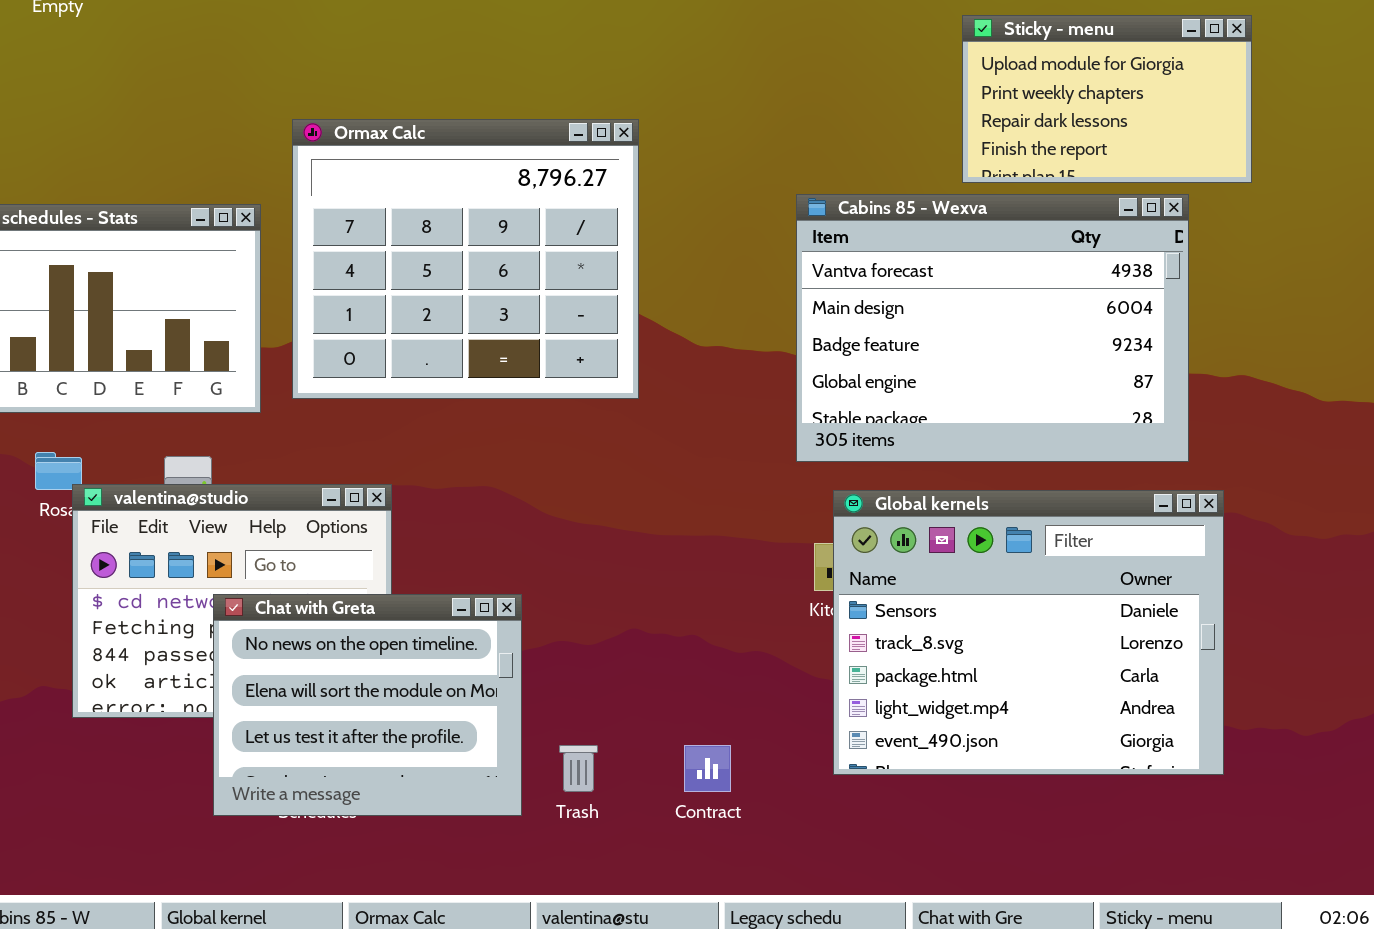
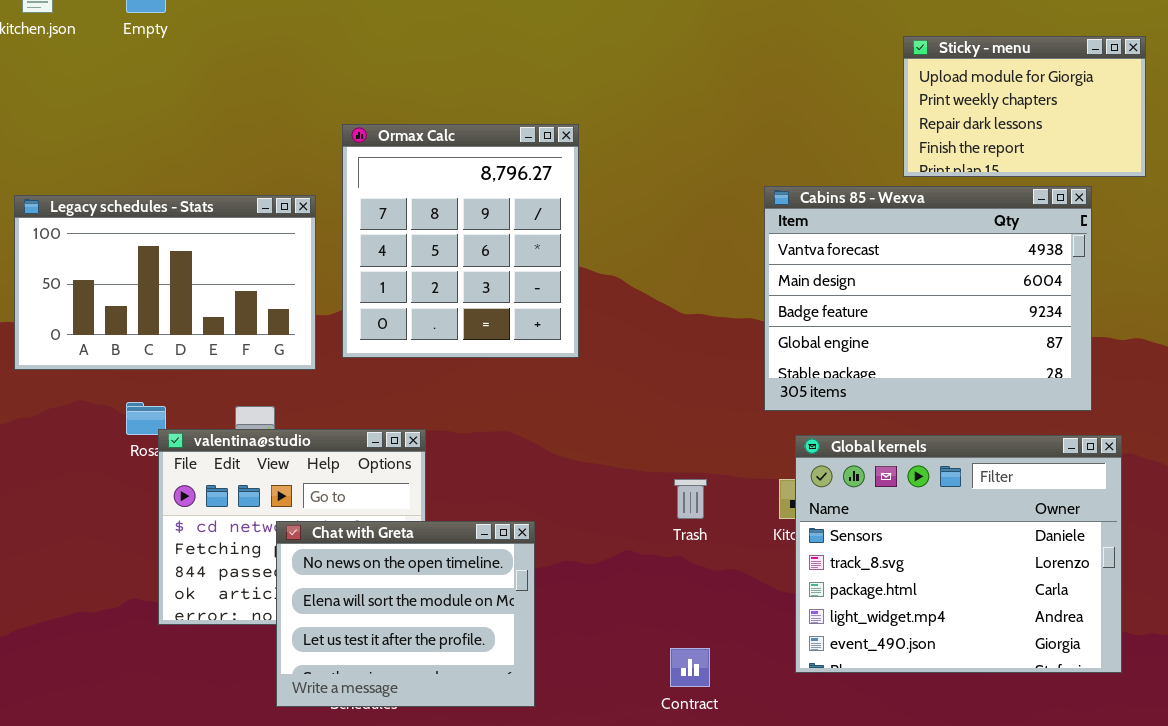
Ormax Calc: [292,119,639,399] -> [342,124,579,358], resized
Trash: [559,745,598,792] -> [674,479,707,519], moved

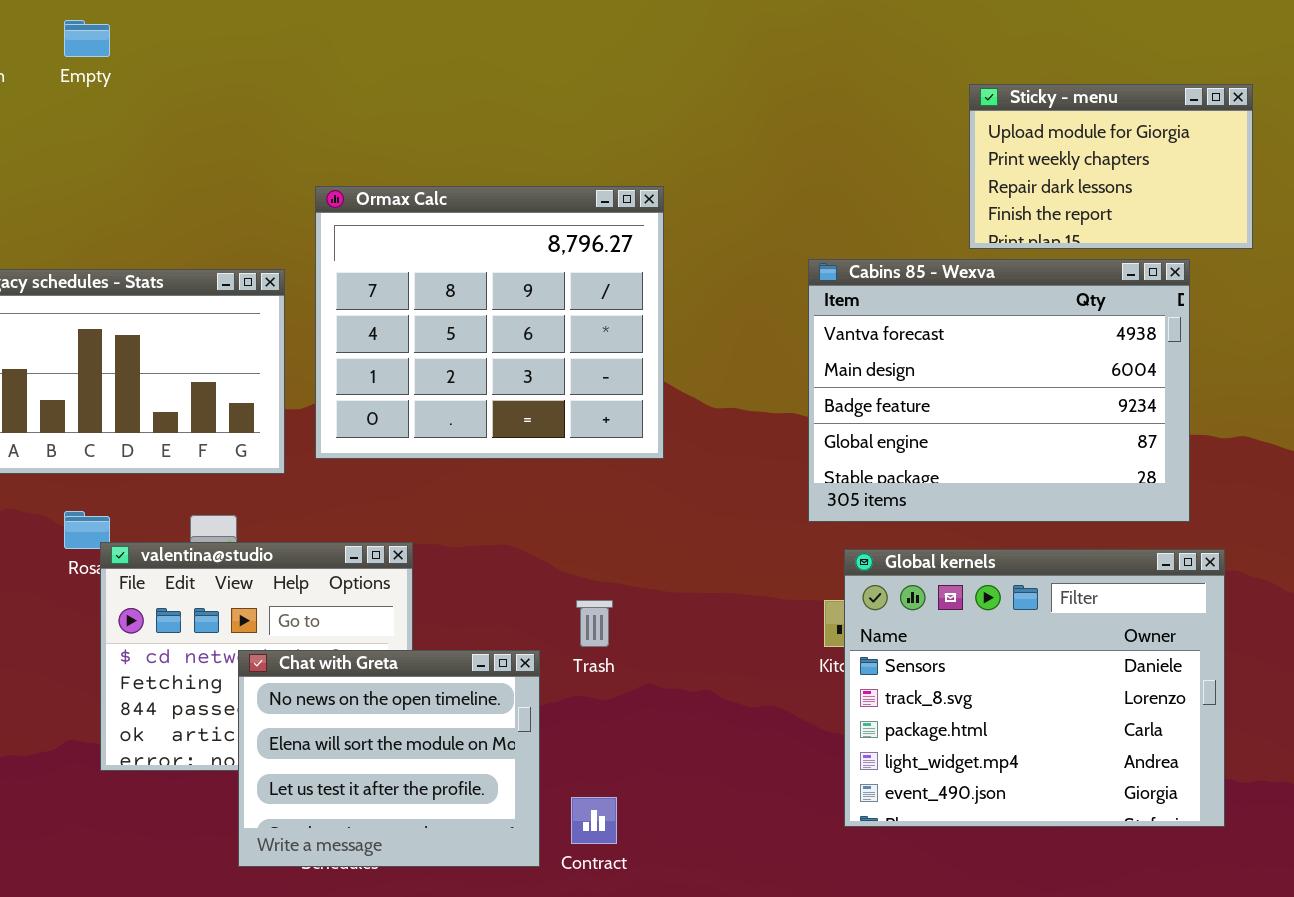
Ormax Calc: [342,124,579,358] -> [315,186,664,459], resized
Trash: [674,479,707,519] -> [576,600,613,647], moved
Contract: [670,648,710,687] -> [571,797,617,844], moved

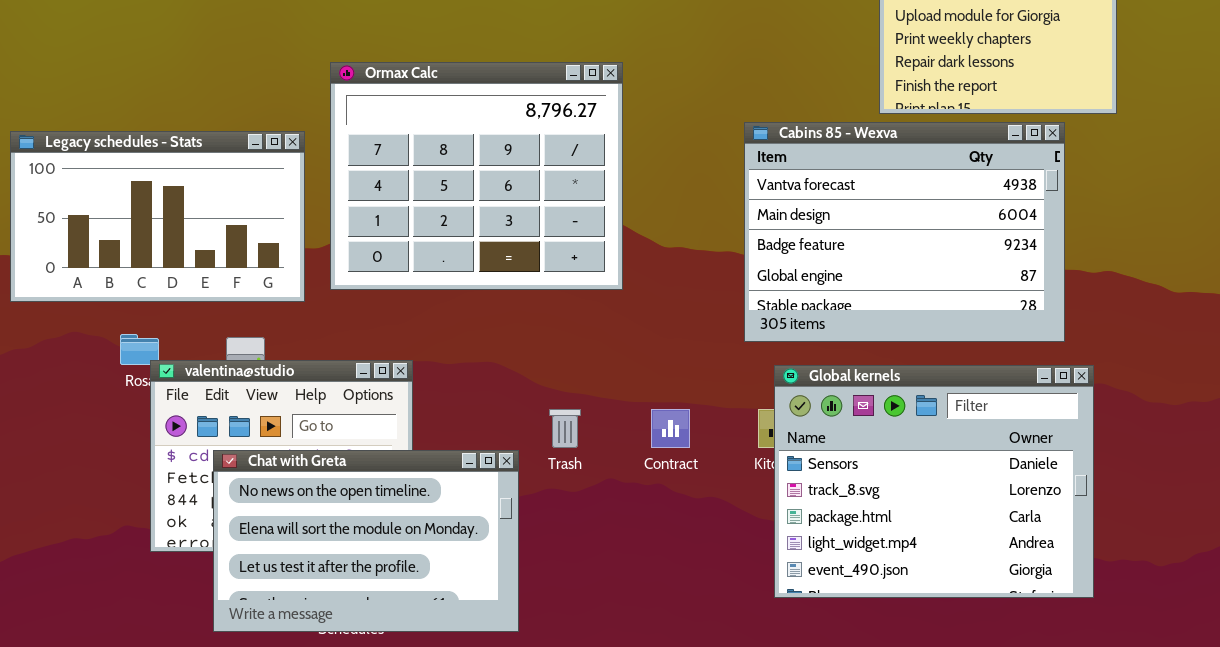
Chat with Greta: [238,650,540,867] -> [213,450,519,632], resized
Contract: [571,797,617,844] -> [651,409,690,448], moved

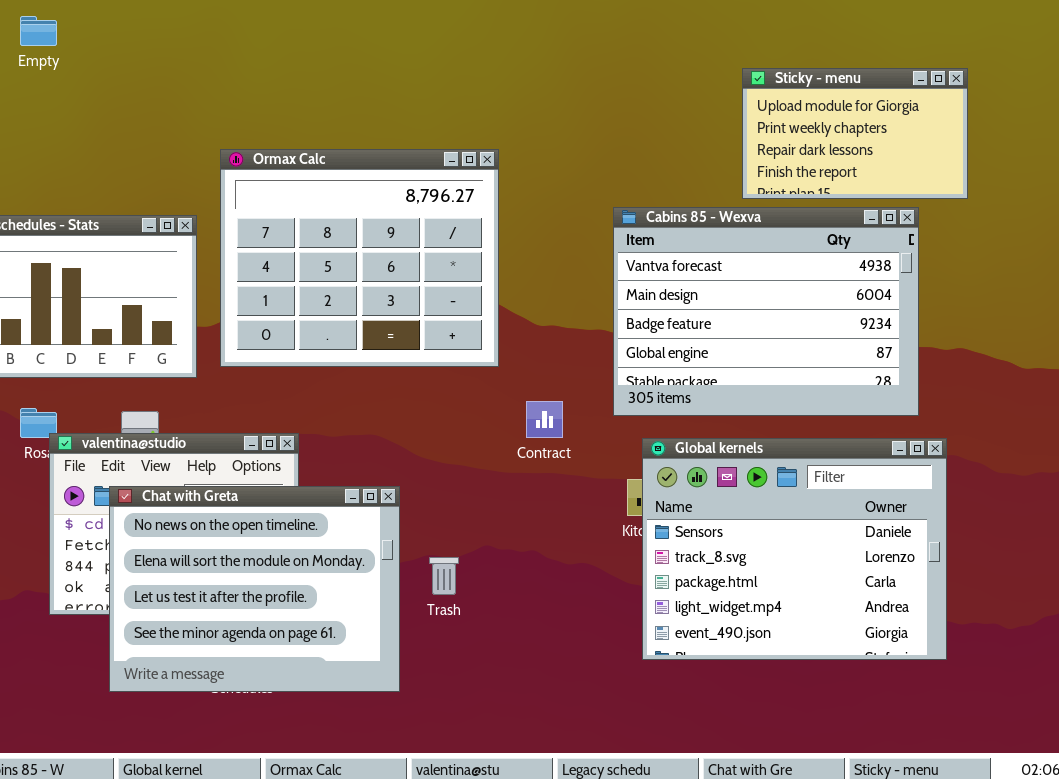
Trash: [549,409,581,448] -> [429,557,459,595], moved
Contract: [651,409,690,448] -> [526,401,563,438], moved
Chat with Greta: [213,450,519,632] -> [109,486,400,692], resized

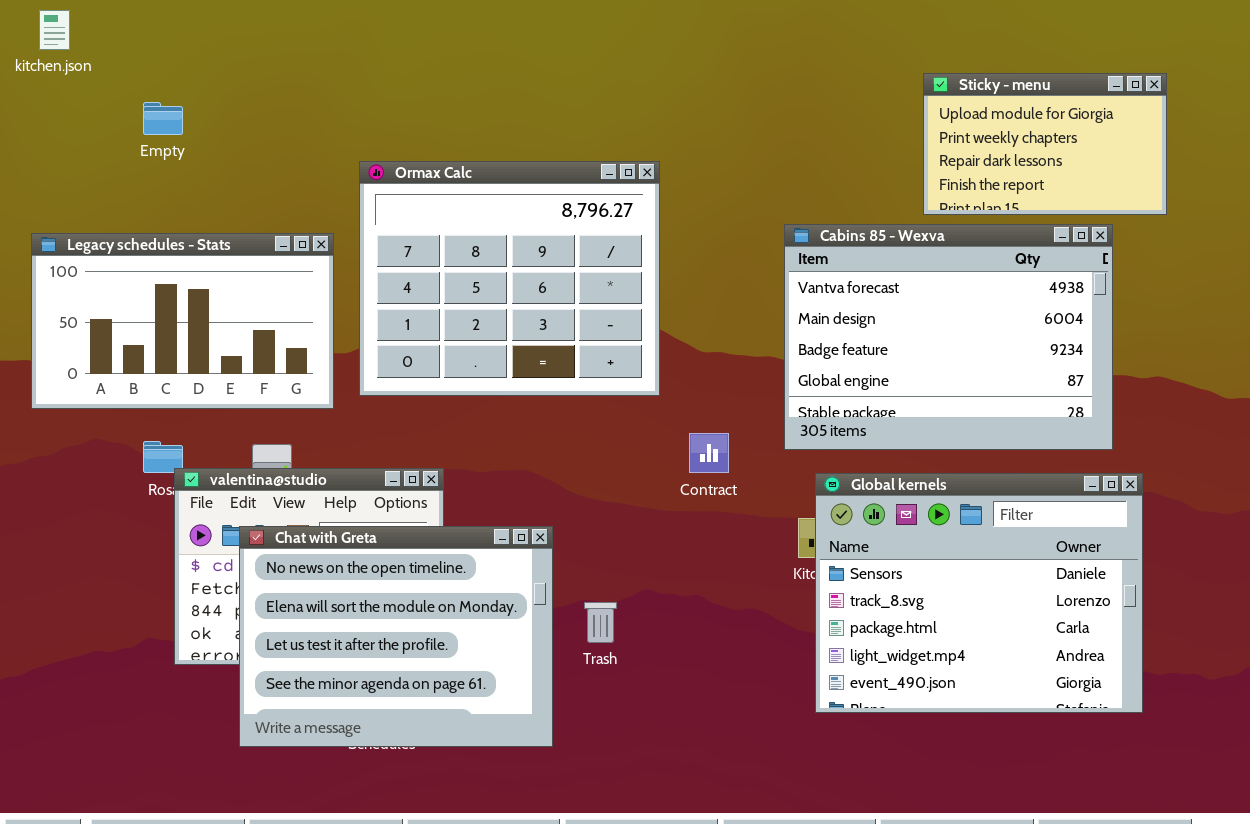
Empty: [20,16,57,46] -> [143,102,183,135], moved

